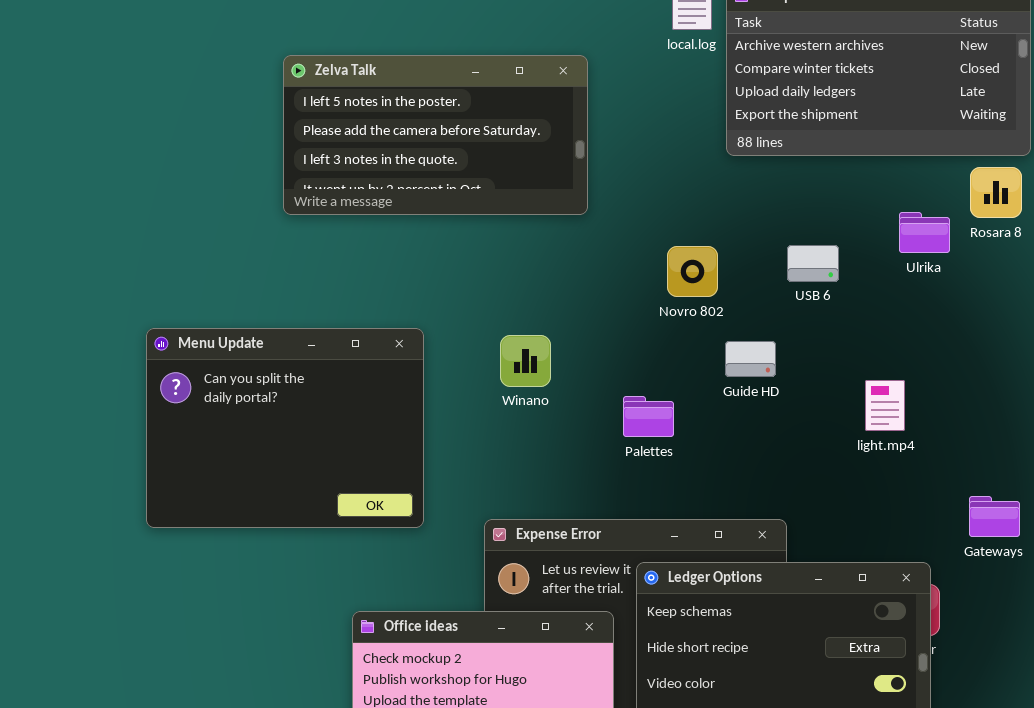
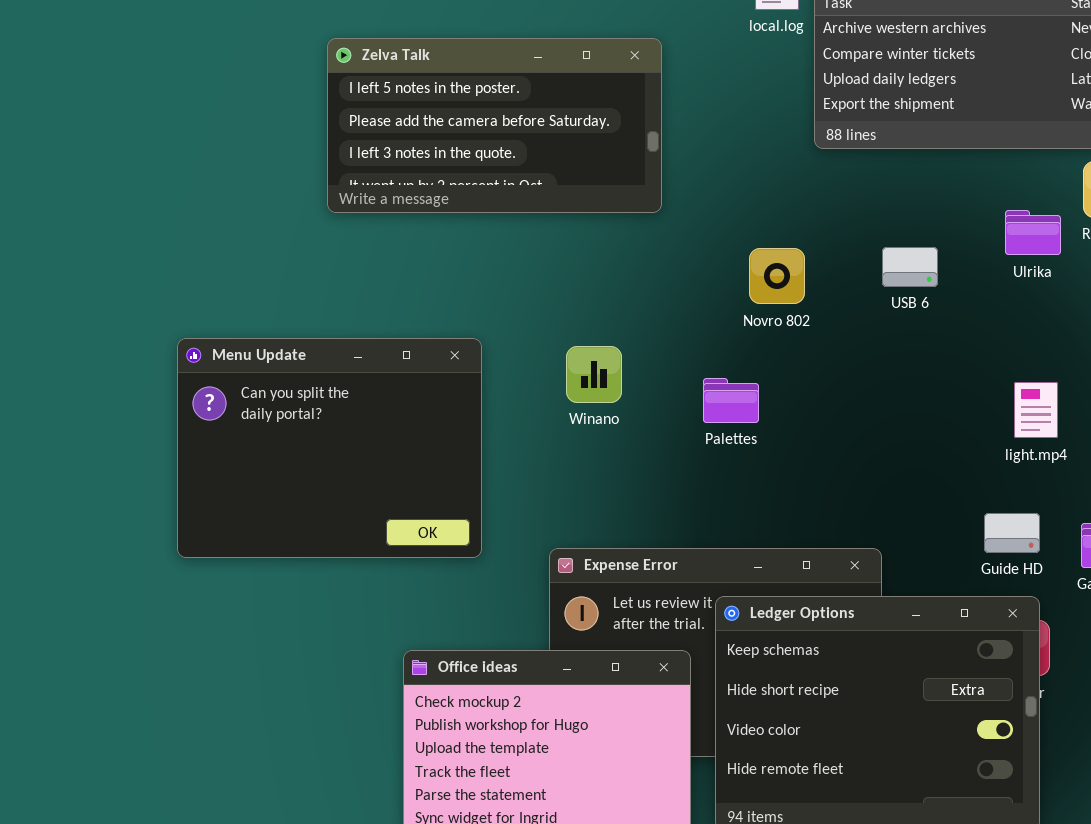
Guide HD: [725,341,776,377] -> [984,513,1040,553], moved
light.mp4: [865,380,905,431] -> [1014,382,1058,438], moved
Palettes: [623,396,674,437] -> [703,378,759,423], moved

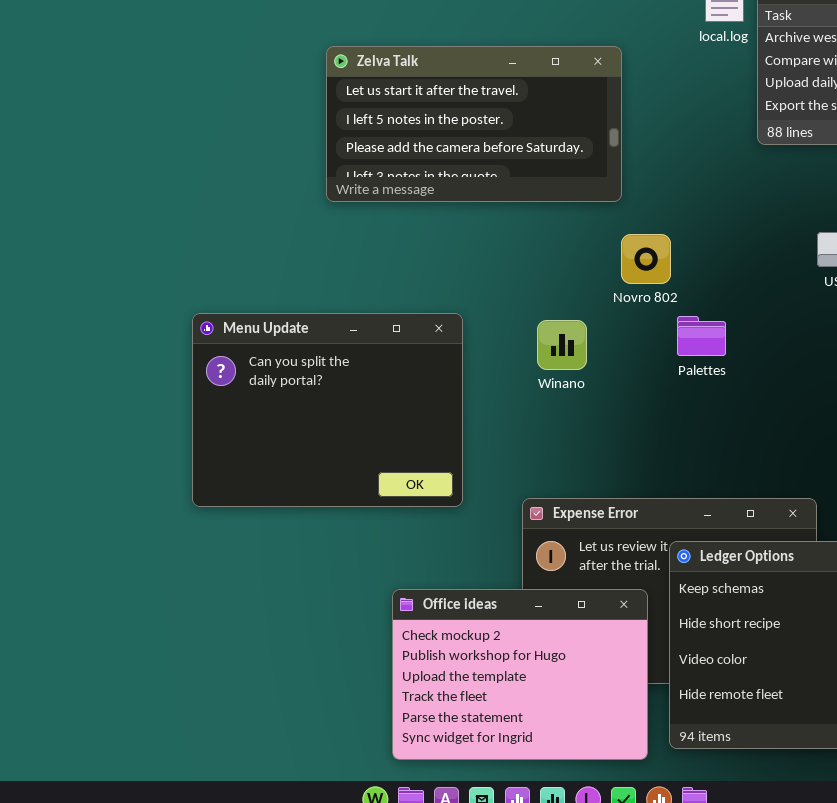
Zelva Talk: [327,38,662,213] -> [326,46,622,202], scrolled up 1 row
Novro 802: [749,248,805,304] -> [621,234,671,284], moved
Palettes: [703,378,759,423] -> [677,316,726,356], moved

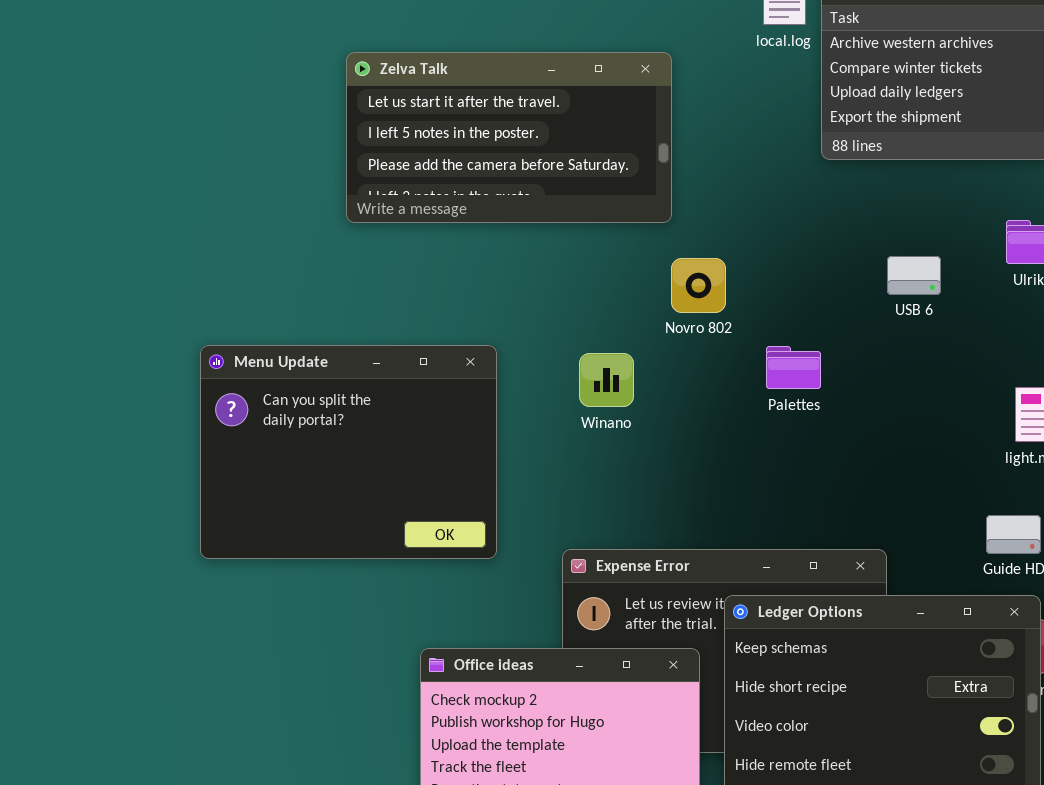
Palettes: [677,316,726,356] -> [766,346,821,389], moved

